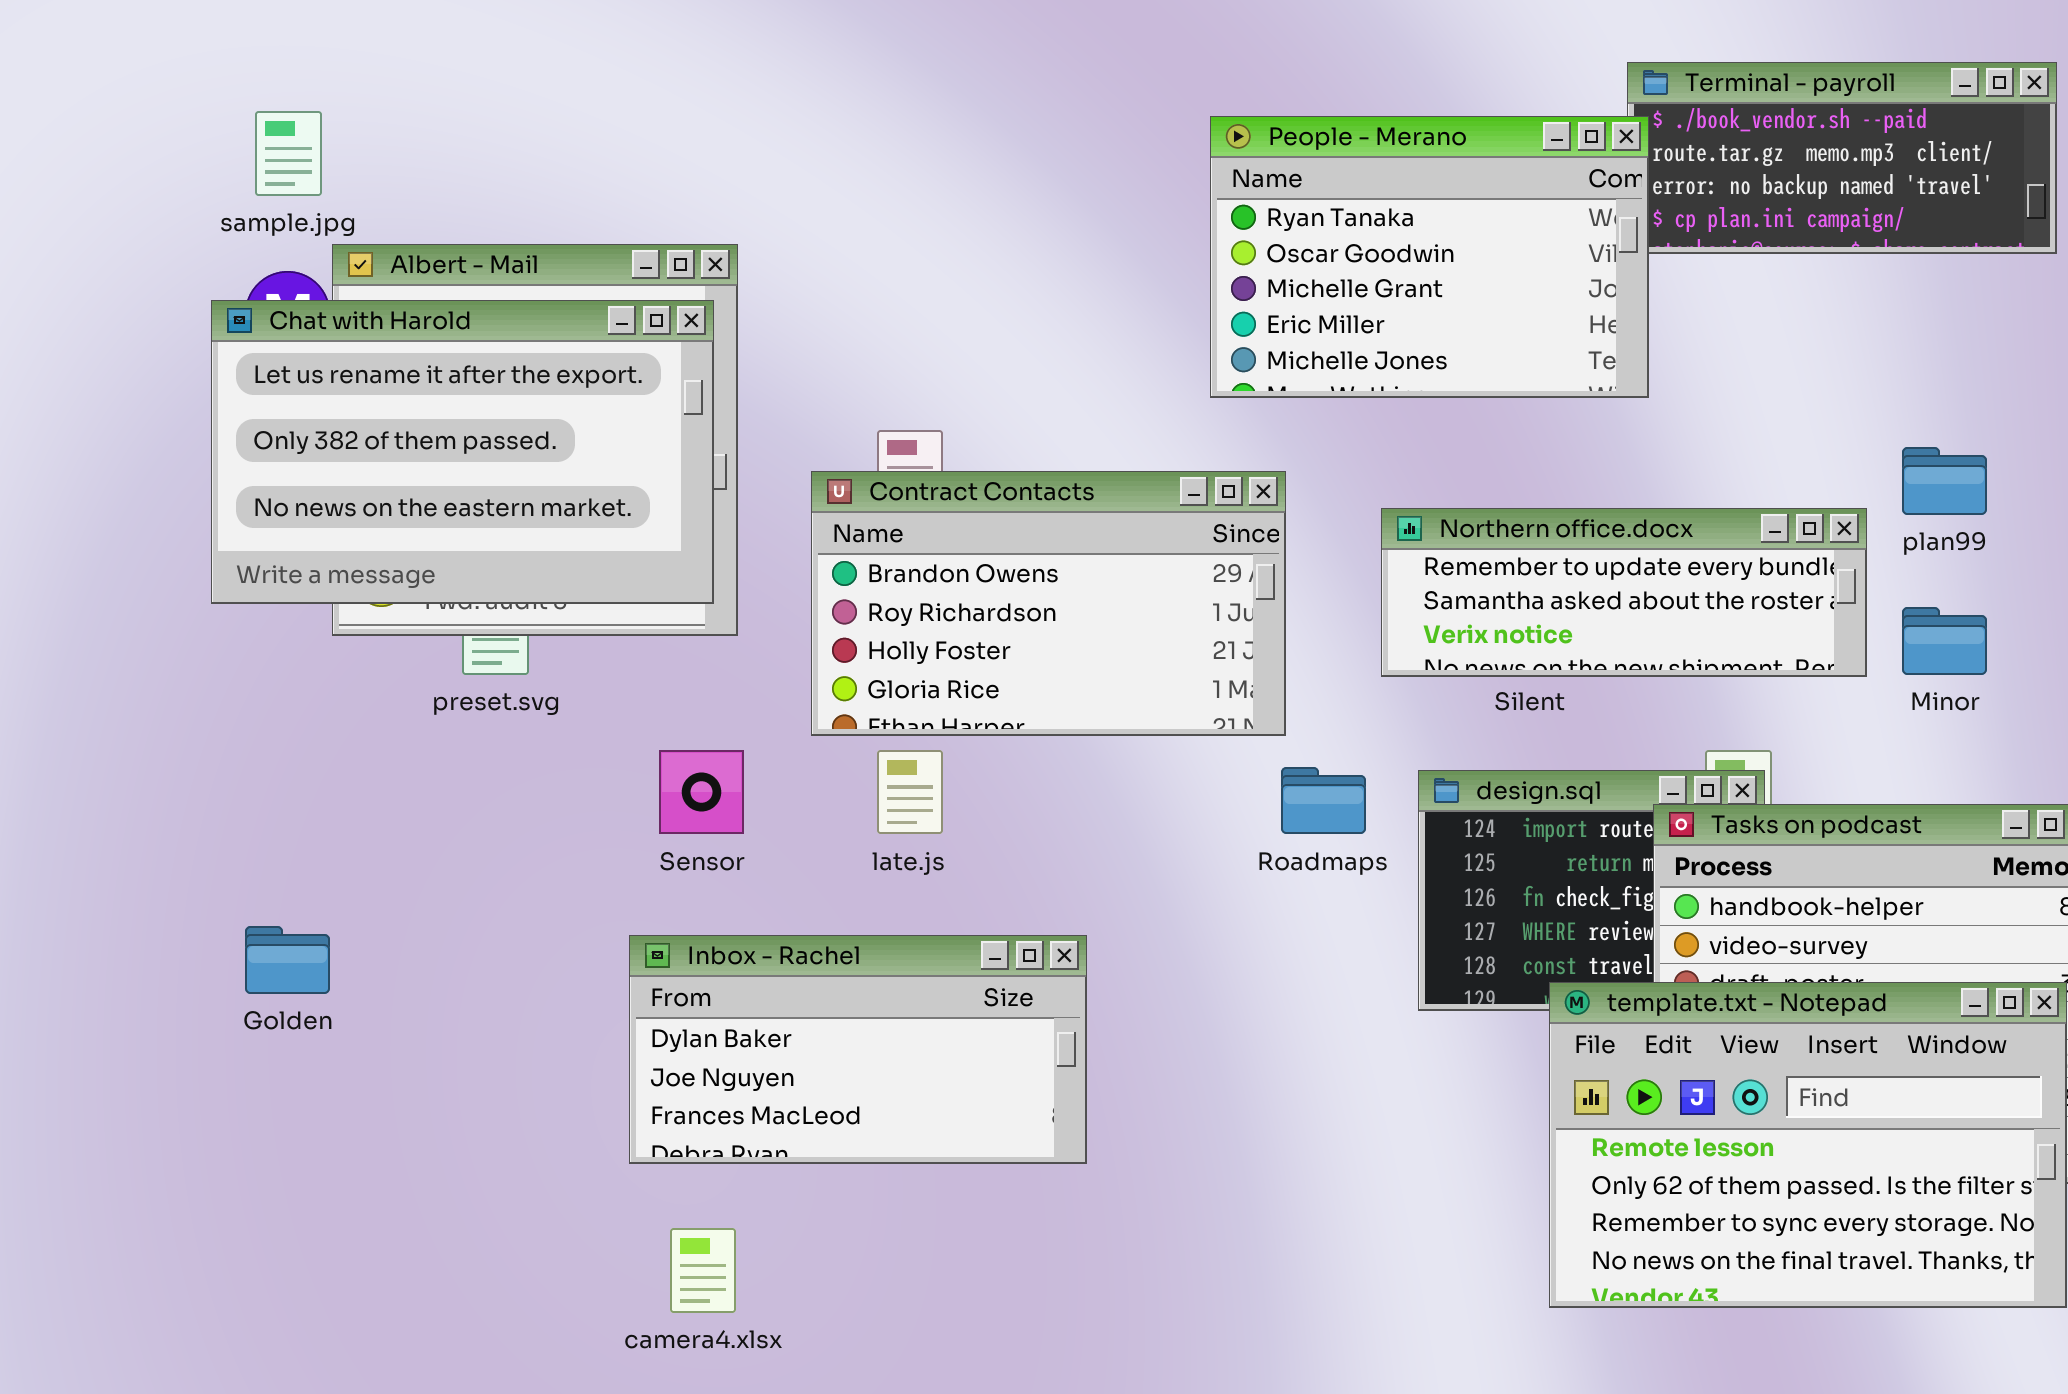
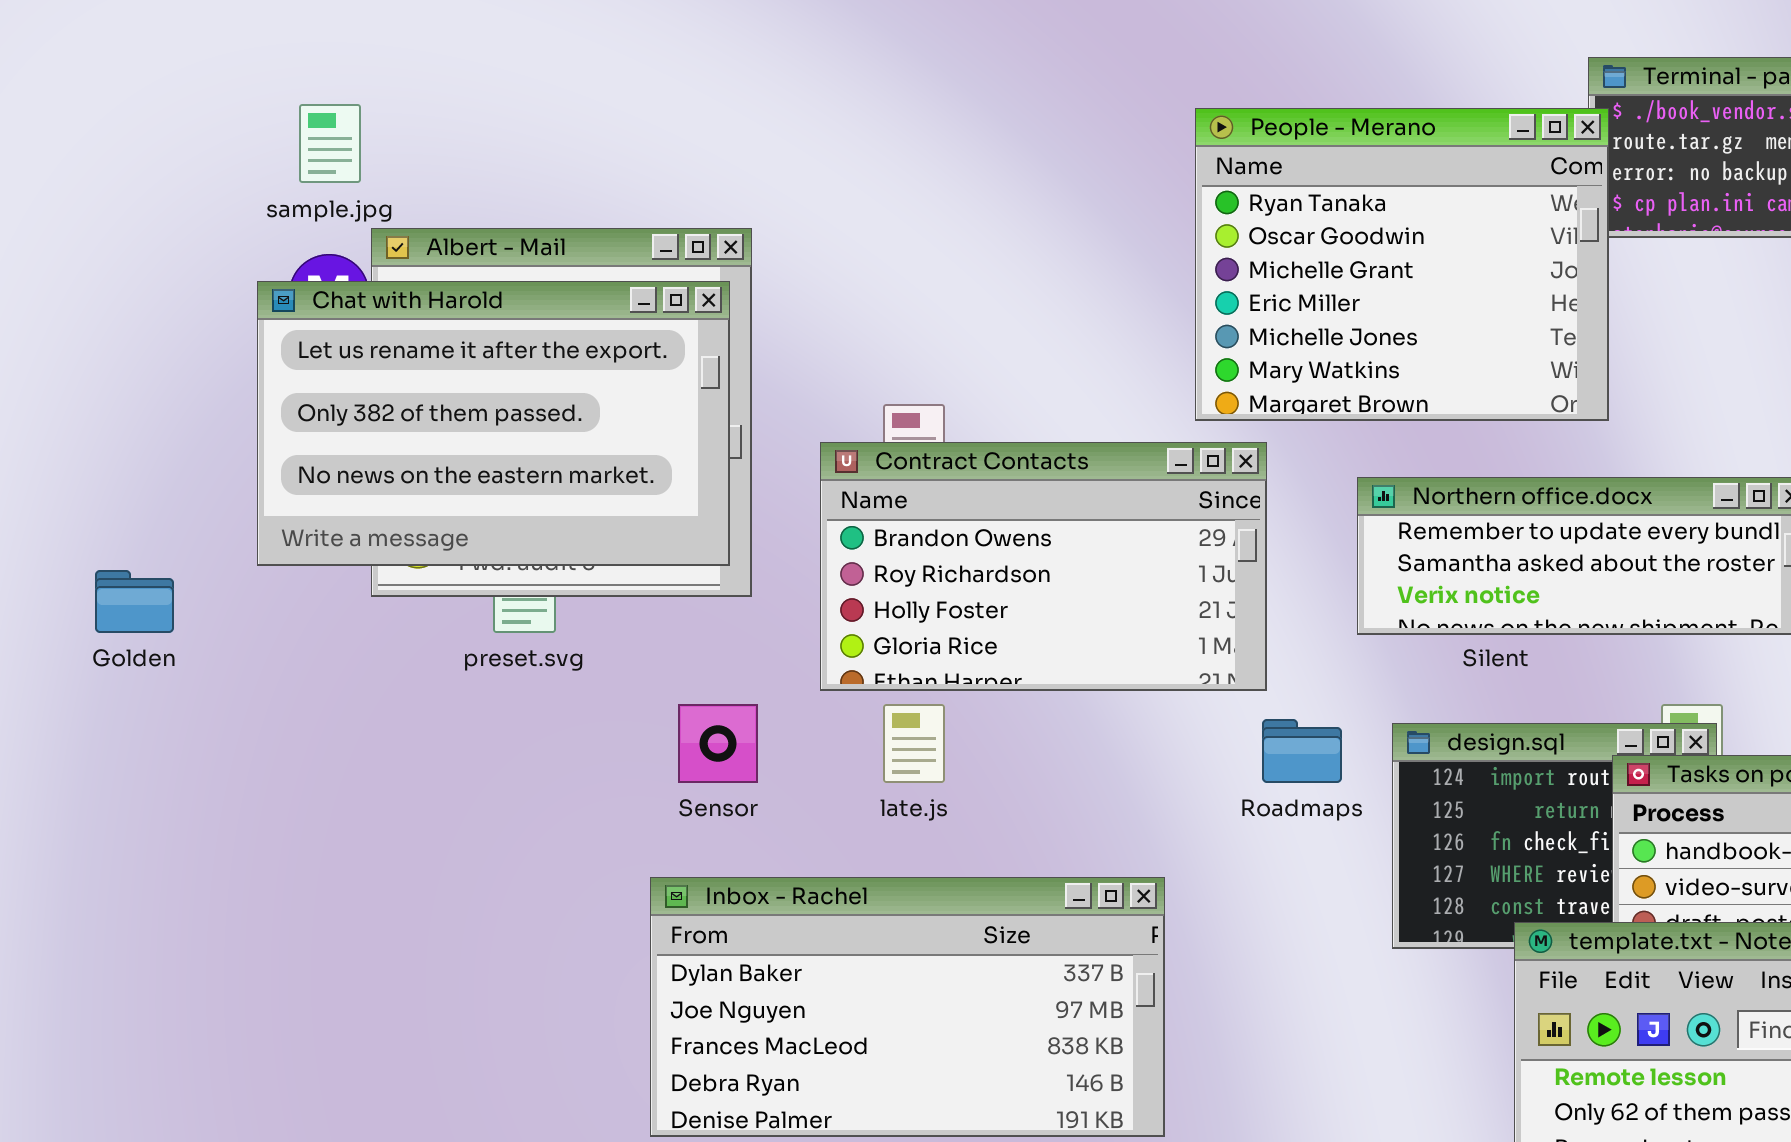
People - Merano: [1210,116,1649,398] -> [1195,108,1609,421], resized
Golden: [245,926,330,994] -> [95,570,174,633], moved
Inbox - Rachel: [629,935,1087,1164] -> [650,877,1165,1137], resized

